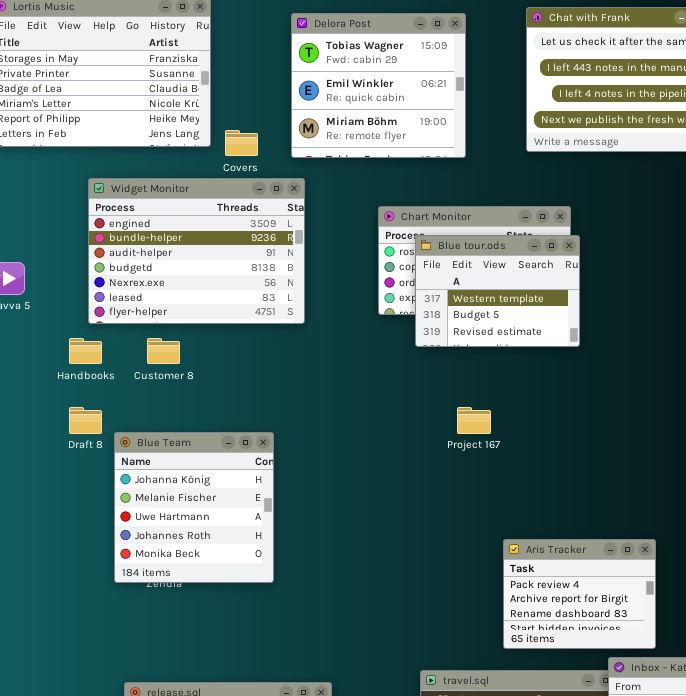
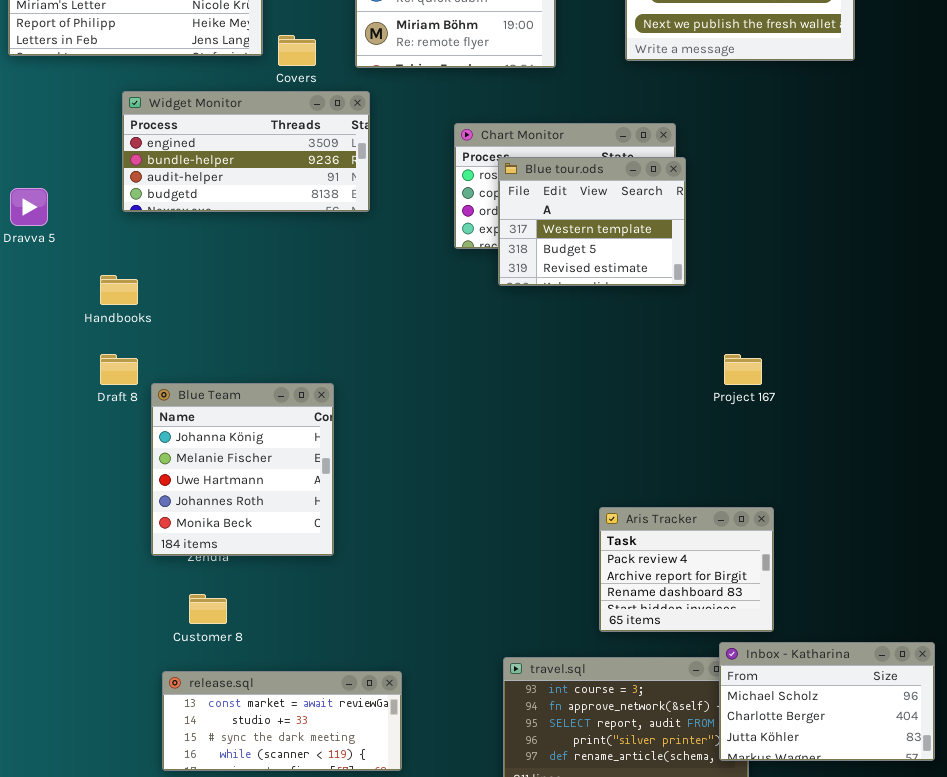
Widget Monitor: [88,178,305,324] -> [122,91,370,212], resized
Customer 8: [147,338,180,364] -> [189,594,227,624], moved
Project 167: [457,407,491,434] -> [724,354,762,385], moved

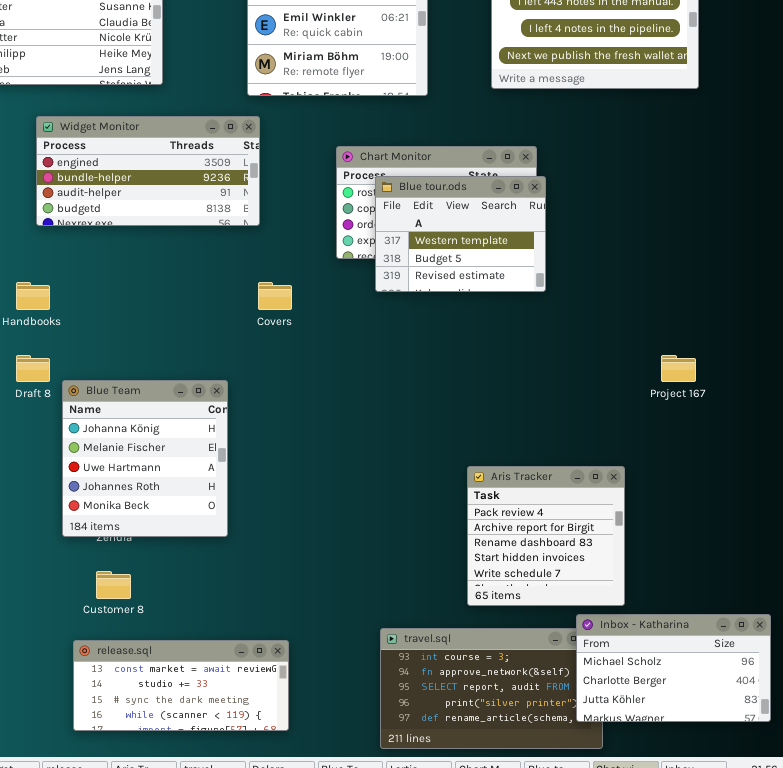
Covers: [278,35,316,66] -> [258,282,292,310], moved
Project 167: [724,354,762,385] -> [661,355,696,382], moved
Aris Tracker: [599,507,774,632] -> [467,466,625,606], resized

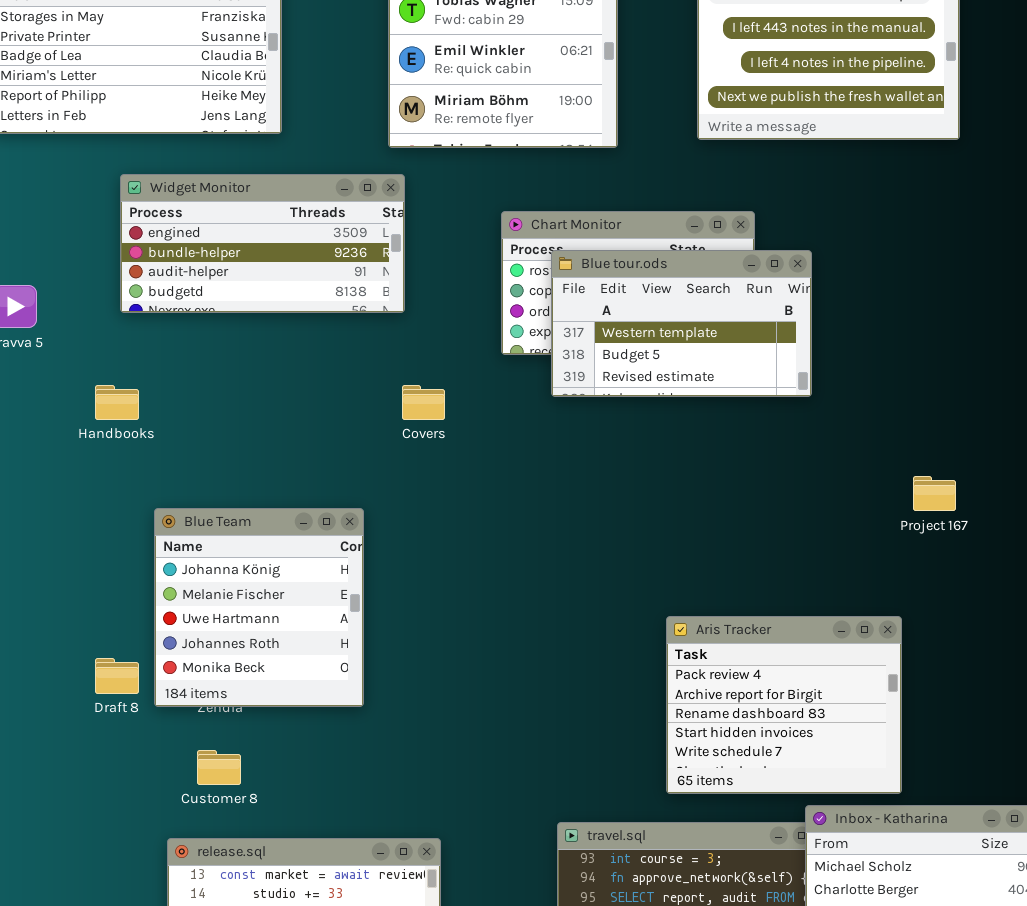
Blue tour.ods: [375,176,546,292] -> [551,250,812,397], resized
Draft 8: [16,355,50,382] -> [95,658,139,694], moved
Aris Tracker: [467,466,625,606] -> [666,616,902,794], resized

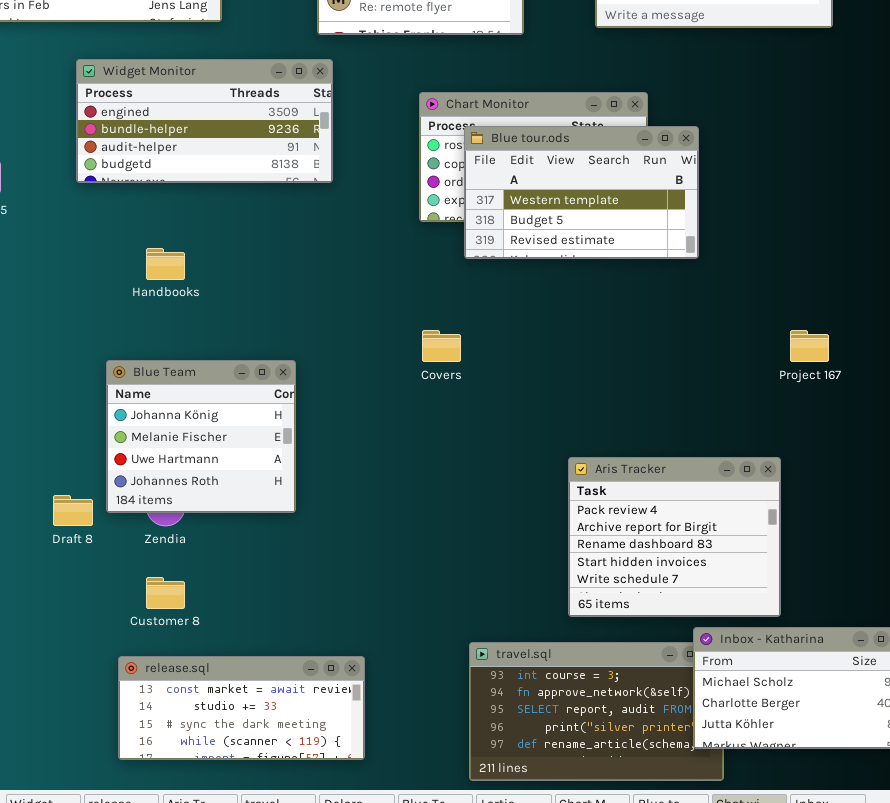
Handbooks: [95,385,139,420] -> [146,248,185,280], moved
Covers: [402,385,445,420] -> [422,330,461,362], moved
Blue Team: [154,508,364,707] -> [106,360,296,513], resized

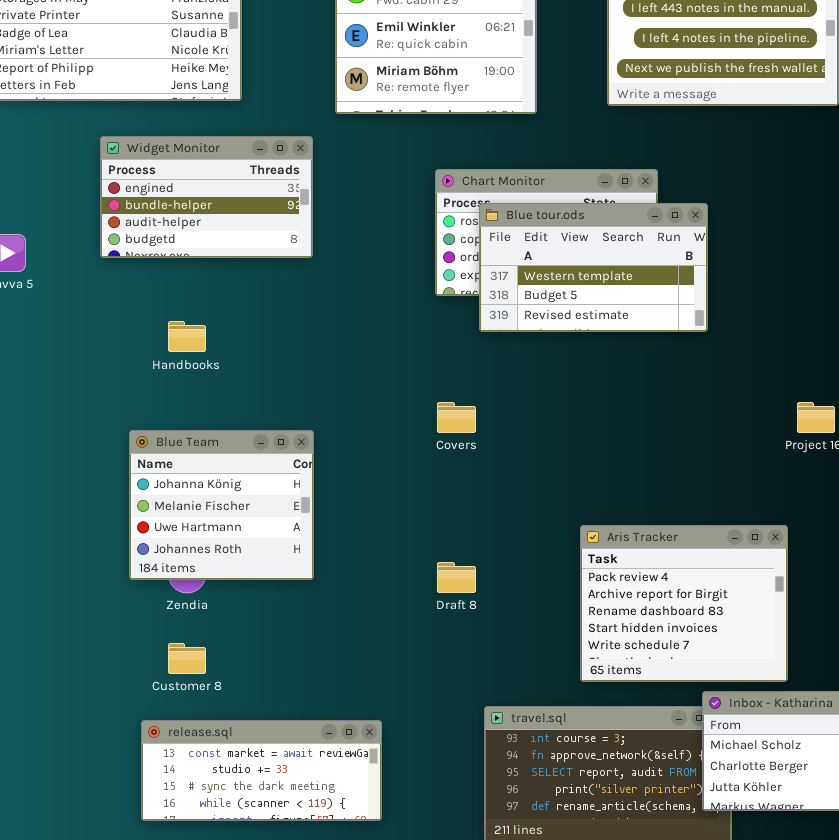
Widget Monitor: [76,59,333,183] -> [100,136,313,258], resized
Draft 8: [53,495,93,526] -> [437,562,476,593], moved

